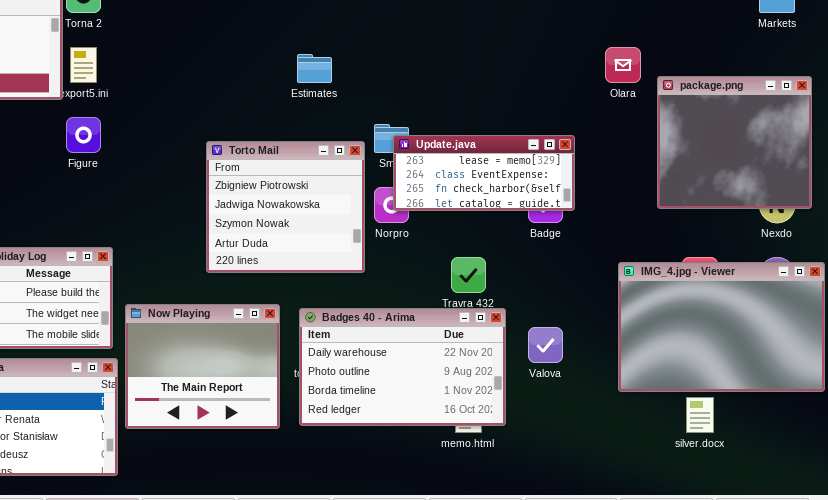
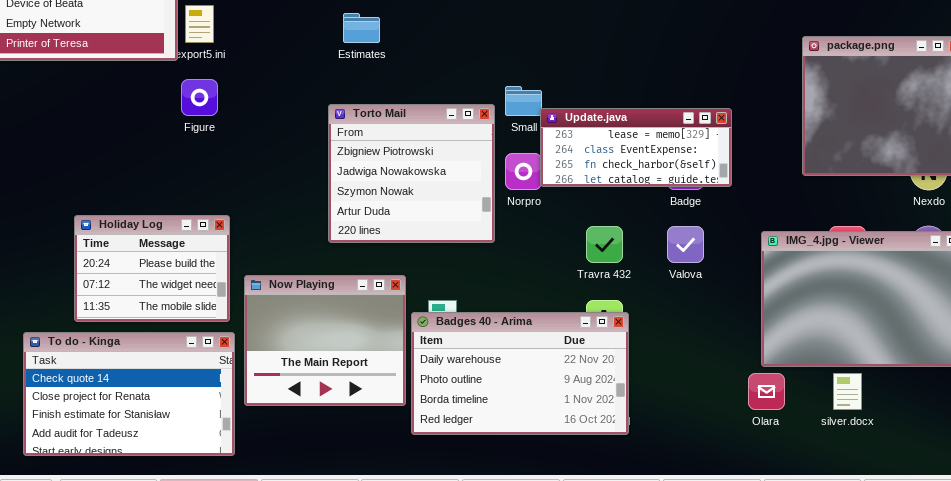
Olara: [605,47,641,83] -> [748,373,785,410], moved
Estimates: [297,54,332,83] -> [343,13,380,43], moved
Update.java: [393,135,575,211] -> [540,108,732,187], moved
Badges 40 - Arima: [299,308,506,426] -> [411,312,629,435], moved
Valova: [528,327,563,363] -> [667,226,704,263], moved

